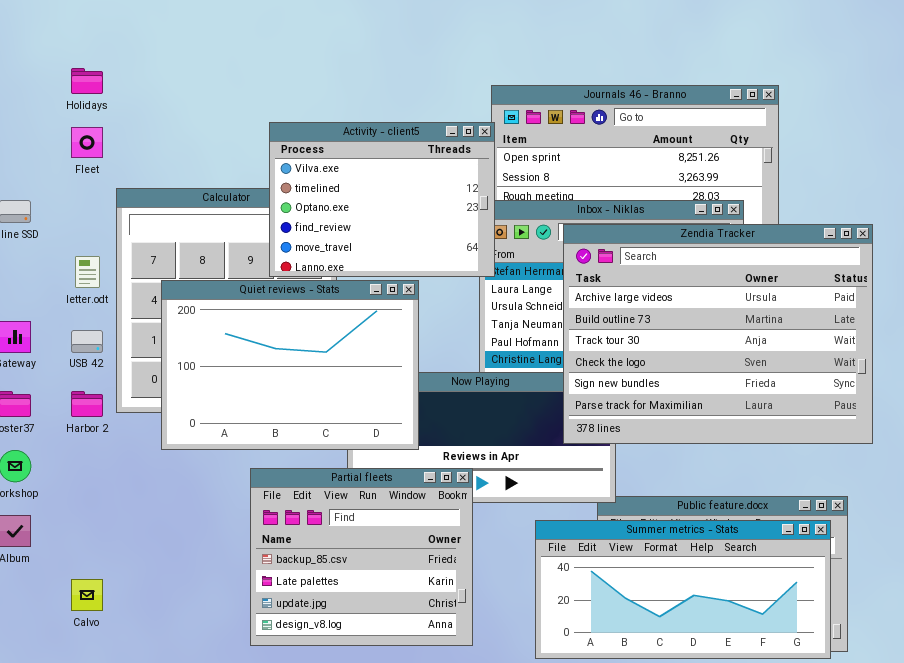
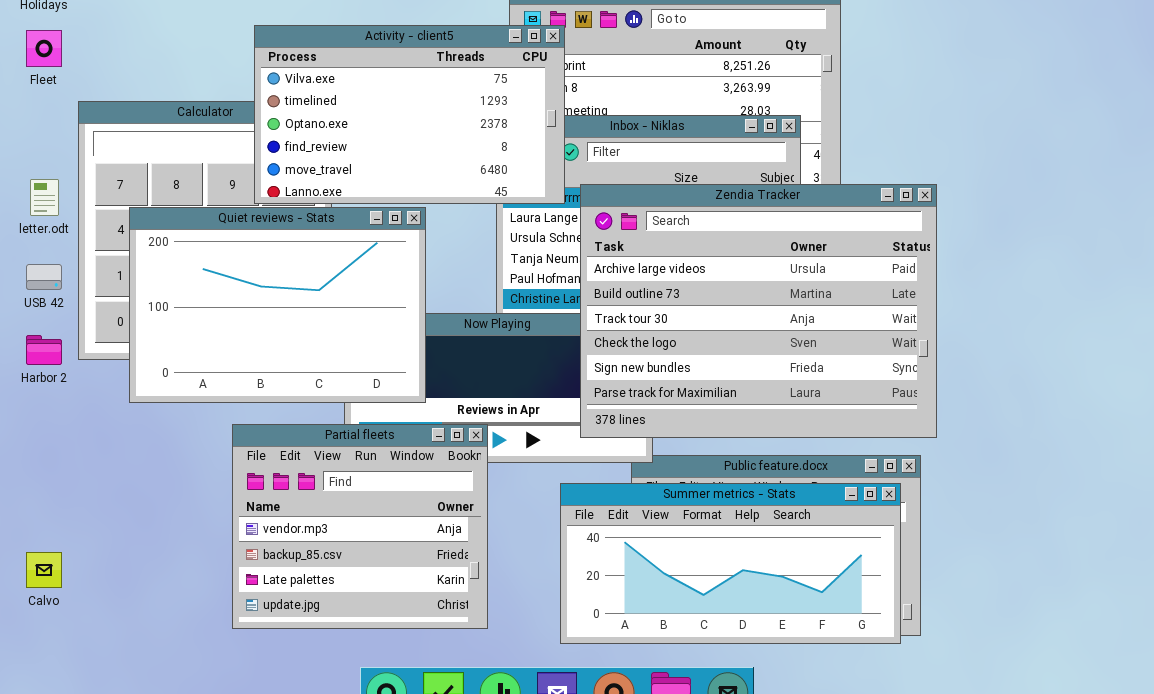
Activity - client5: [269,122,495,277] -> [254,25,565,204], resized
Zendia Tracker: [563,224,873,444] -> [580,184,937,438], moved
Partial fleets: [250,468,473,646] -> [232,424,488,629], scrolled up 1 row

